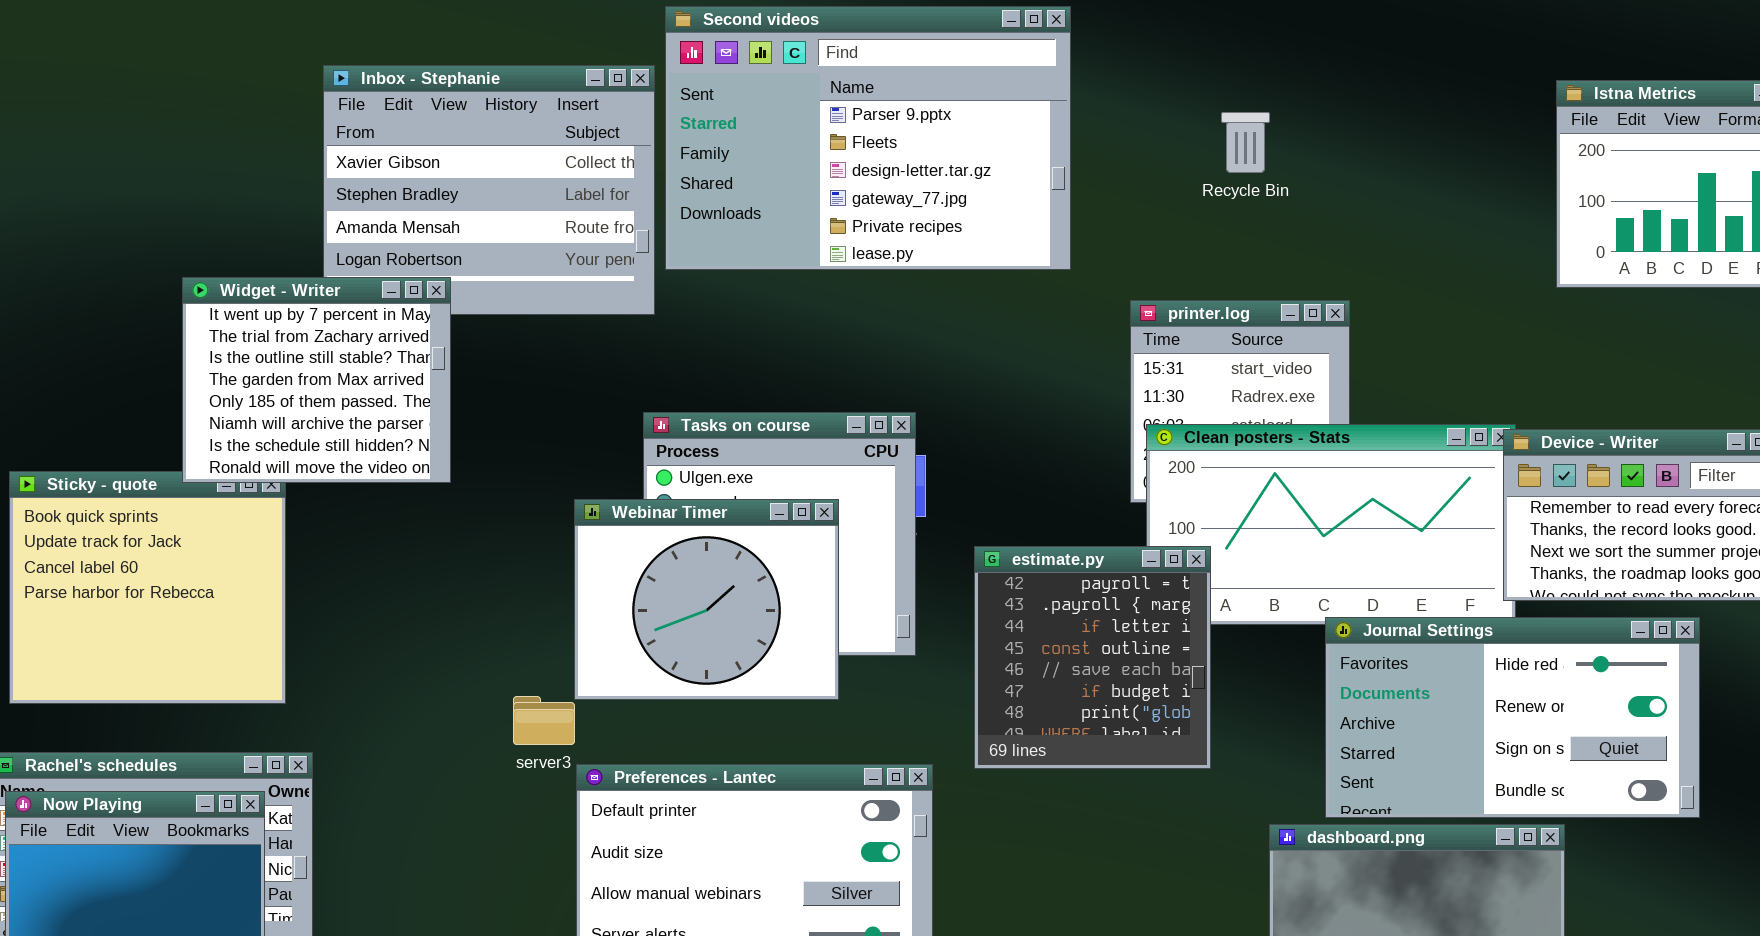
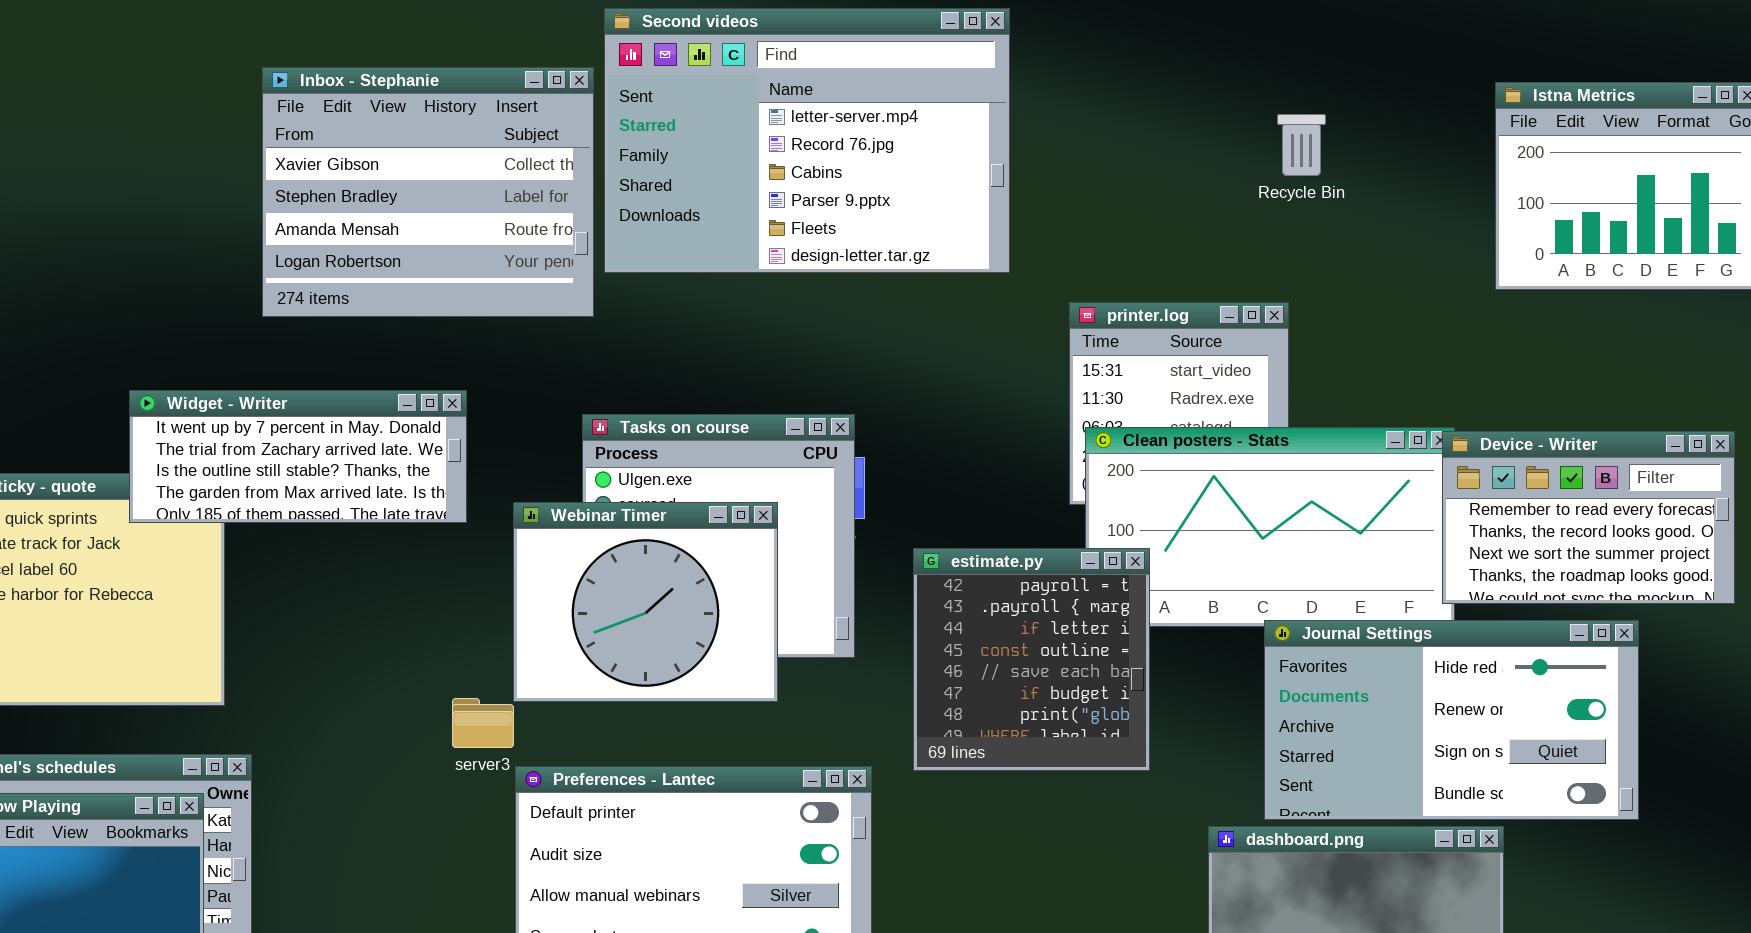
Second videos: [665,6,1071,270] -> [604,8,1010,273], scrolled up 3 rows
Recycle Bin: [1221,112,1270,173] -> [1277,114,1326,176], moved
Widget - Writer: [182,277,451,483] -> [129,390,467,523], moved, resized

